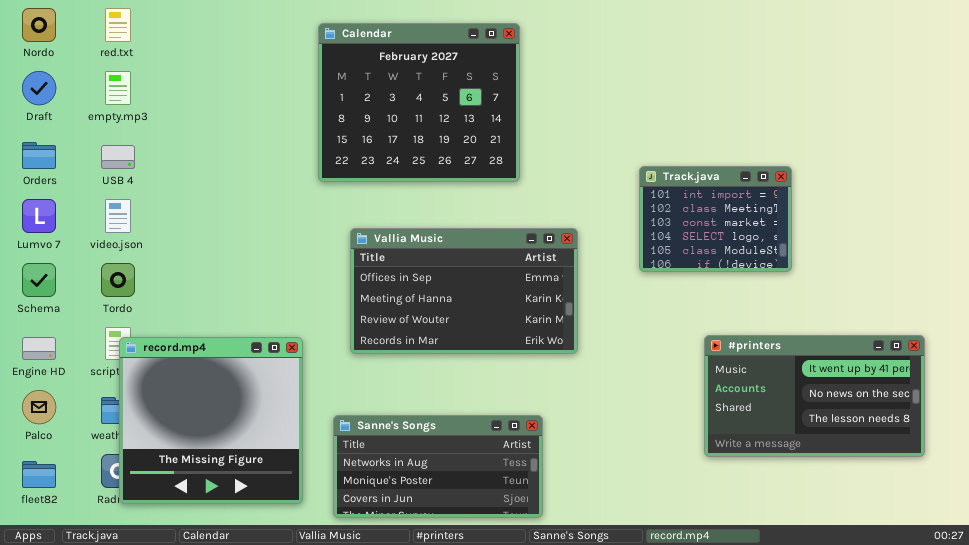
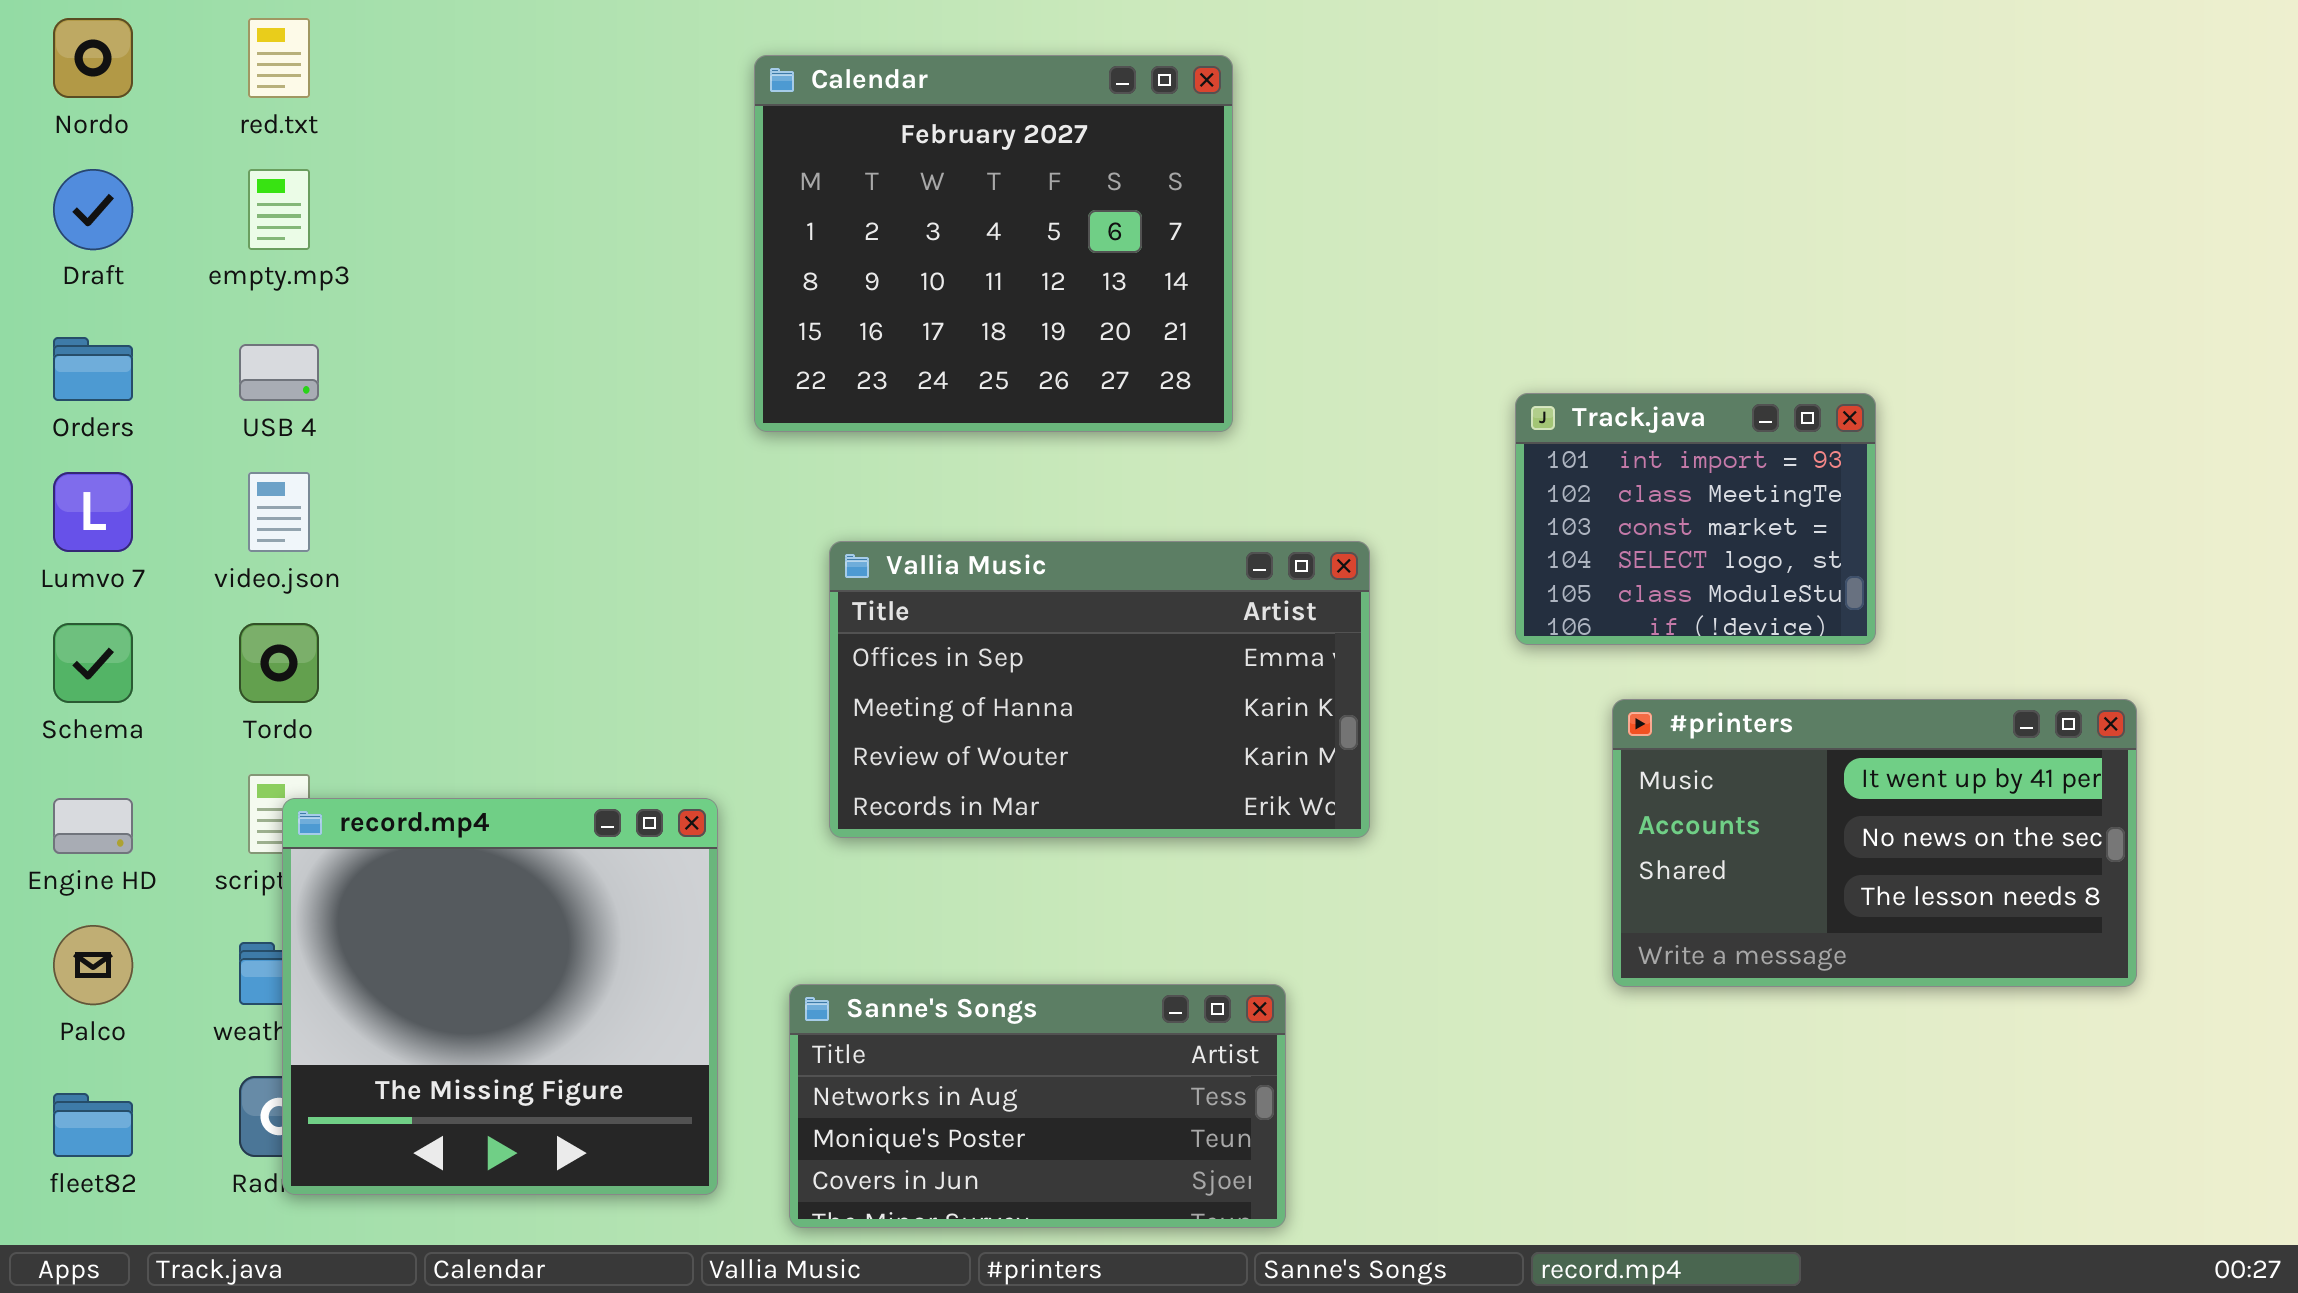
#printers: [704,335,925,457] -> [1612,699,2137,987], moved

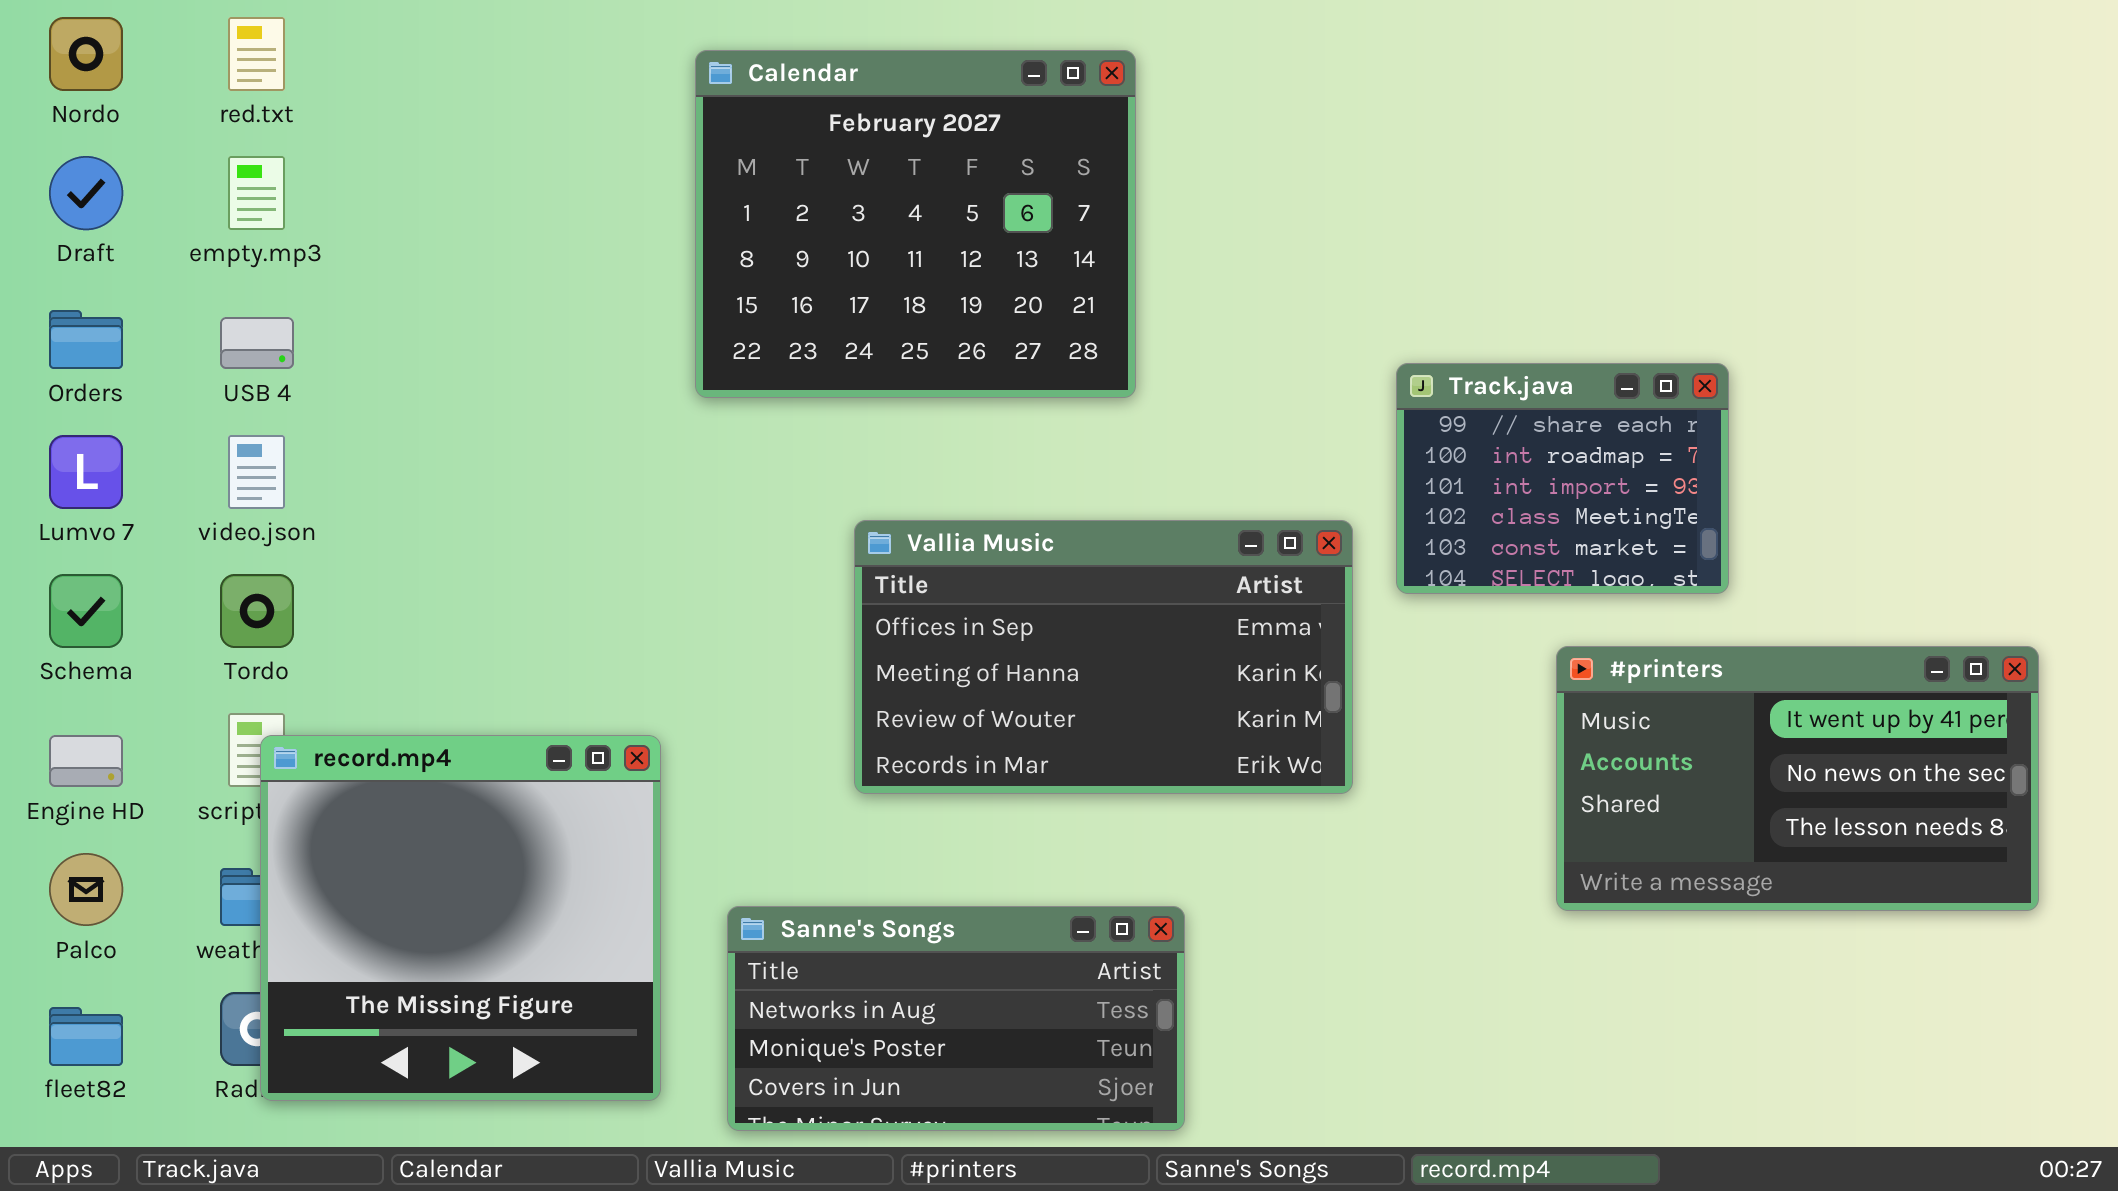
Track.java: [1515,393,1876,645] -> [1396,363,1729,594], scrolled up 2 rows
Vallia Music: [829,541,1370,838] -> [854,520,1353,794], moved
#printers: [1612,699,2137,987] -> [1556,646,2039,911], moved

